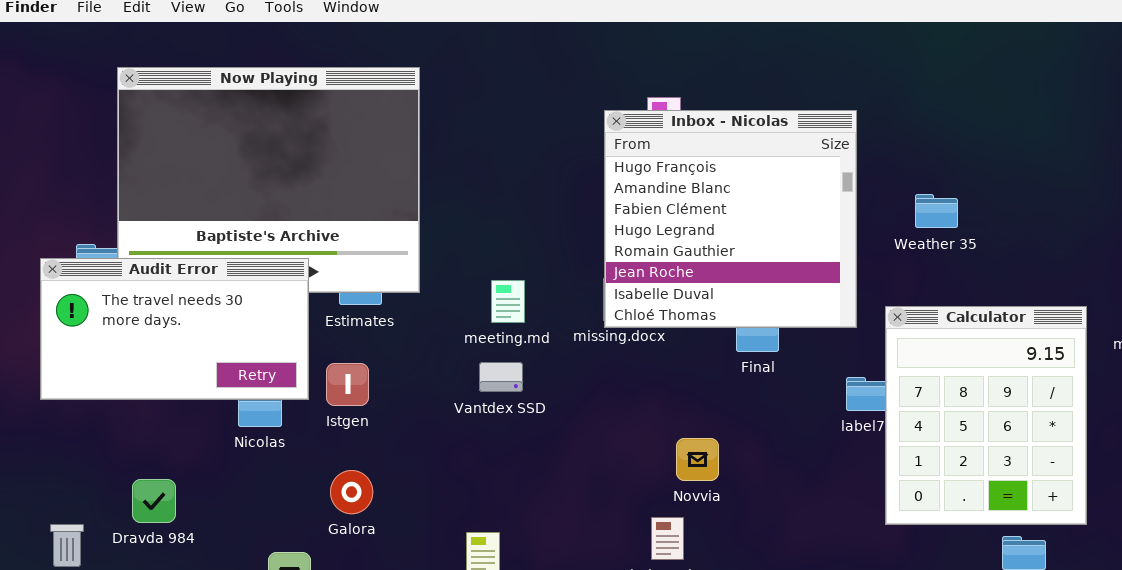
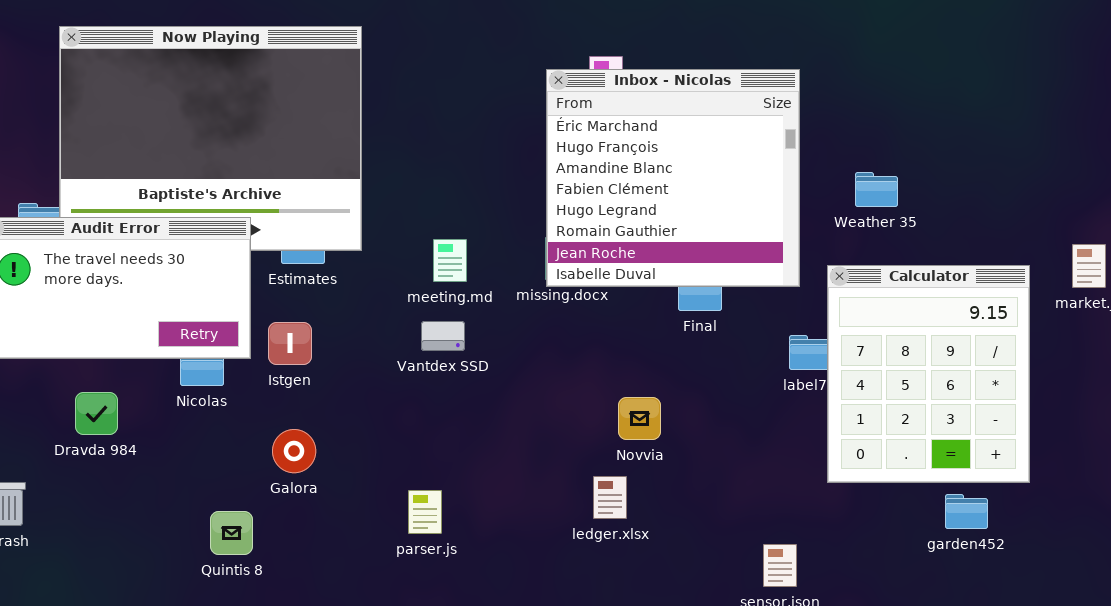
Inbox - Nicolas: [604,110,857,328] -> [546,69,800,287], scrolled up 1 row
Weather 35: [915,194,958,228] -> [855,172,898,207], moved
Dravda 984: [132,479,176,523] -> [75,392,118,435], moved

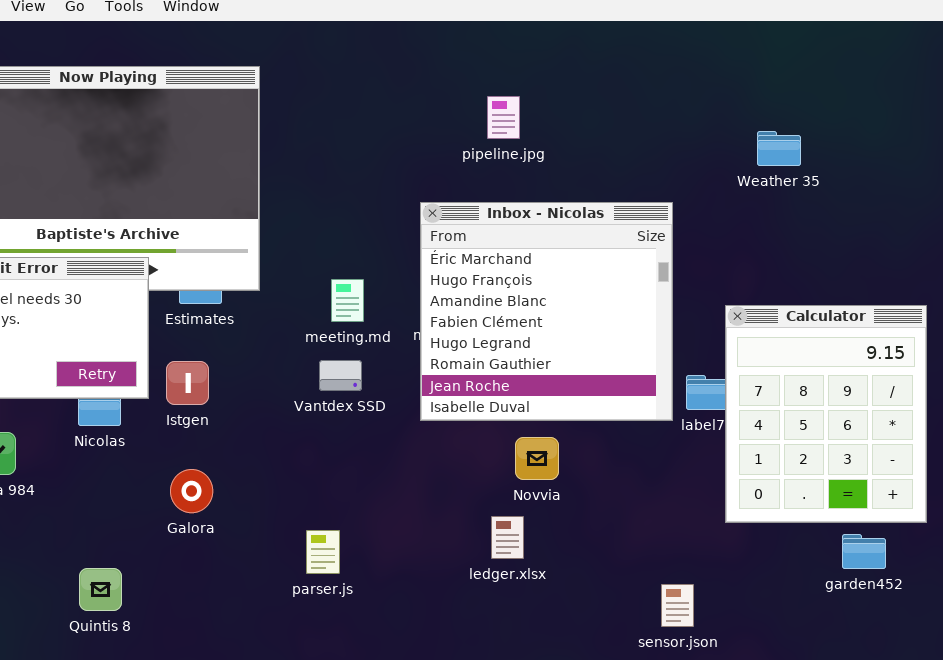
Inbox - Nicolas: [546,69,800,287] -> [420,202,673,421], moved
Weather 35: [855,172,898,207] -> [757,131,801,166], moved
Quintis 8: [210,511,253,555] -> [79,568,122,611], moved

